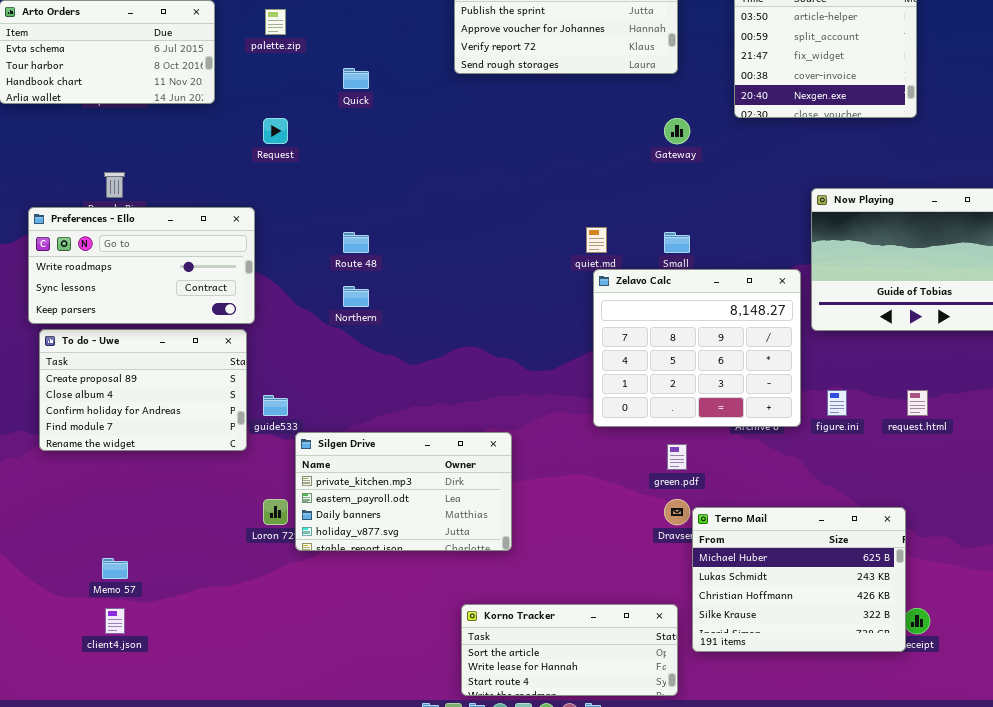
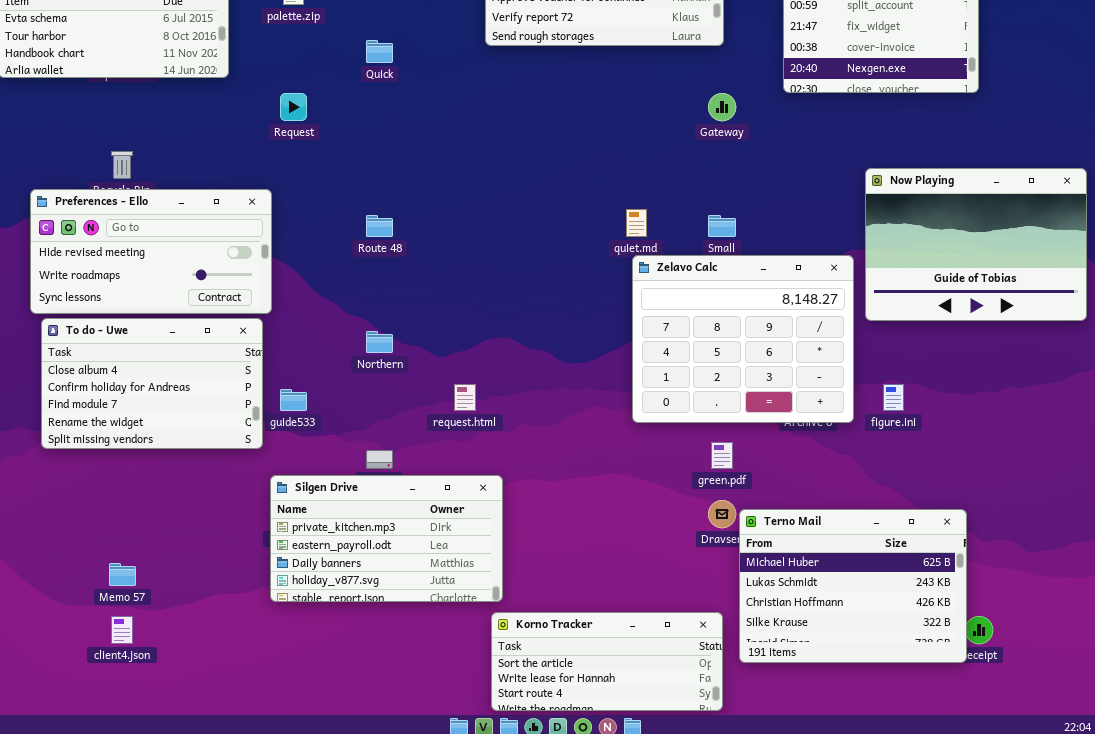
Preferences - Ello: [28,207,255,324] -> [30,189,272,314], scrolled up 1 row
Northern: [343,286,369,307] -> [366,331,393,353], moved
To do - Uwe: [39,329,247,451] -> [41,318,263,449], scrolled down 1 row
request.html: [907,390,928,416] -> [454,384,476,411], moved
Silgen Drive: [295,432,512,551] -> [270,475,503,602], moved

